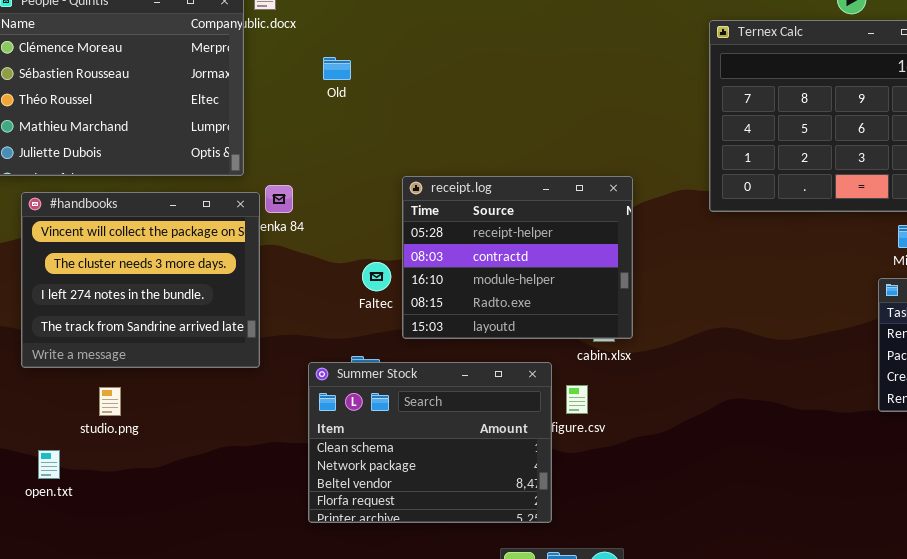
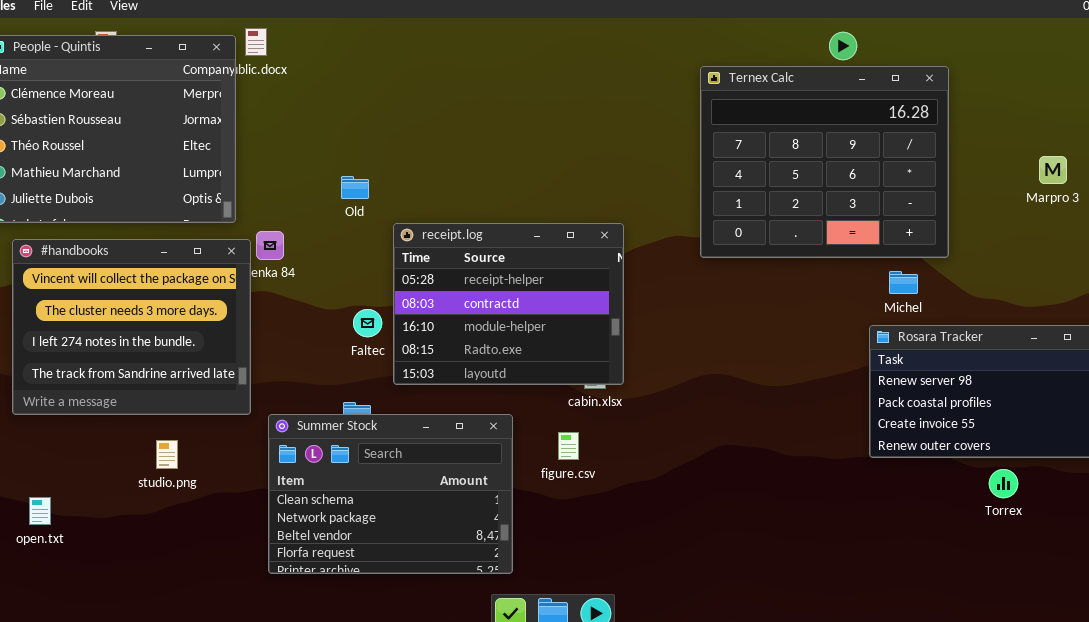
Old: [323,57,351,80] -> [341,176,369,199], moved
Summer Stock: [308,362,552,523] -> [268,414,513,574], moved
studio.png: [99,387,121,416] -> [156,440,178,469], moved

